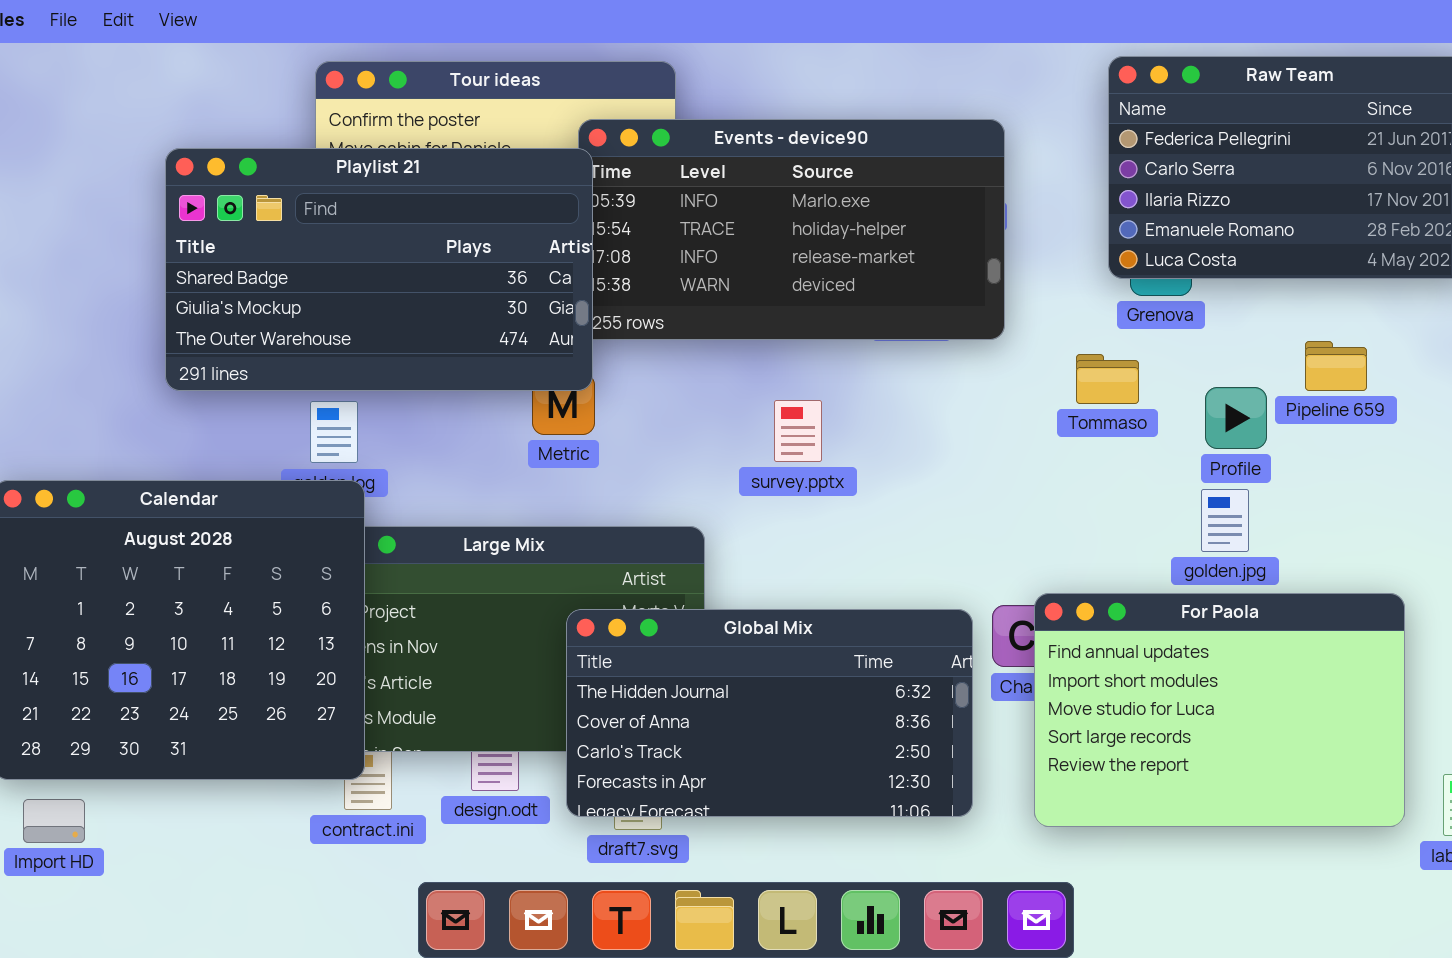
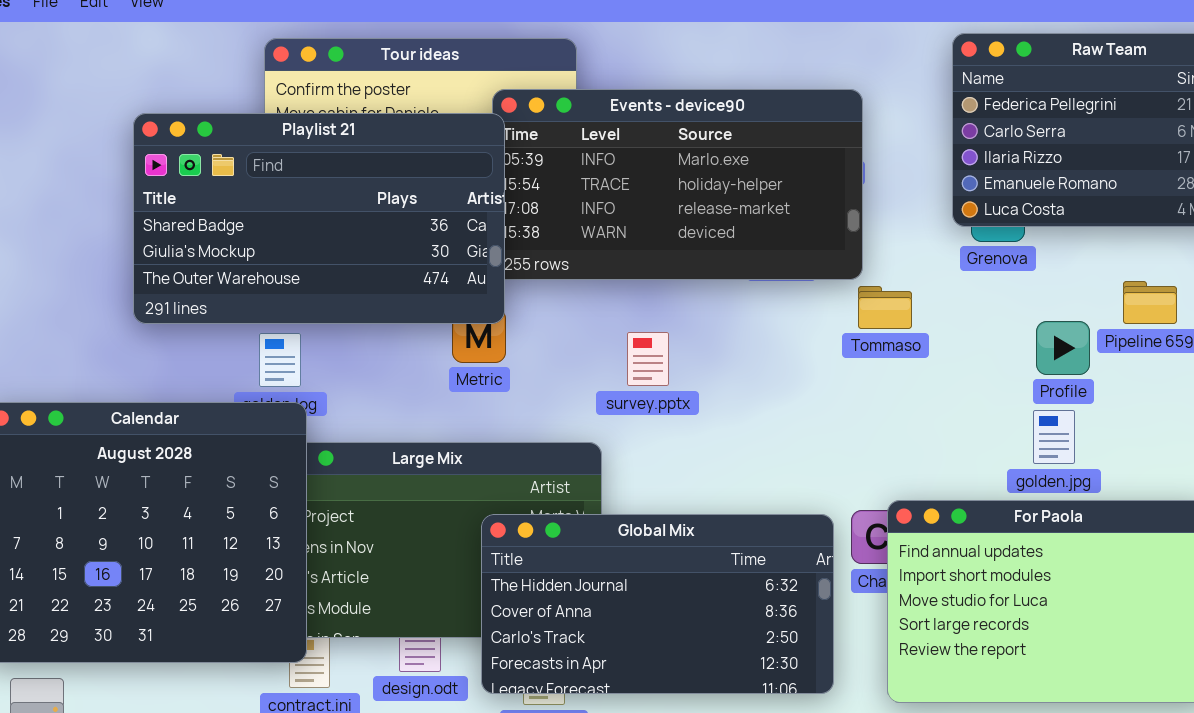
Tommaso: [1076,354,1139,404] -> [858,286,912,329], moved
survey.pptx: [774,400,822,462] -> [627,332,669,386], moved

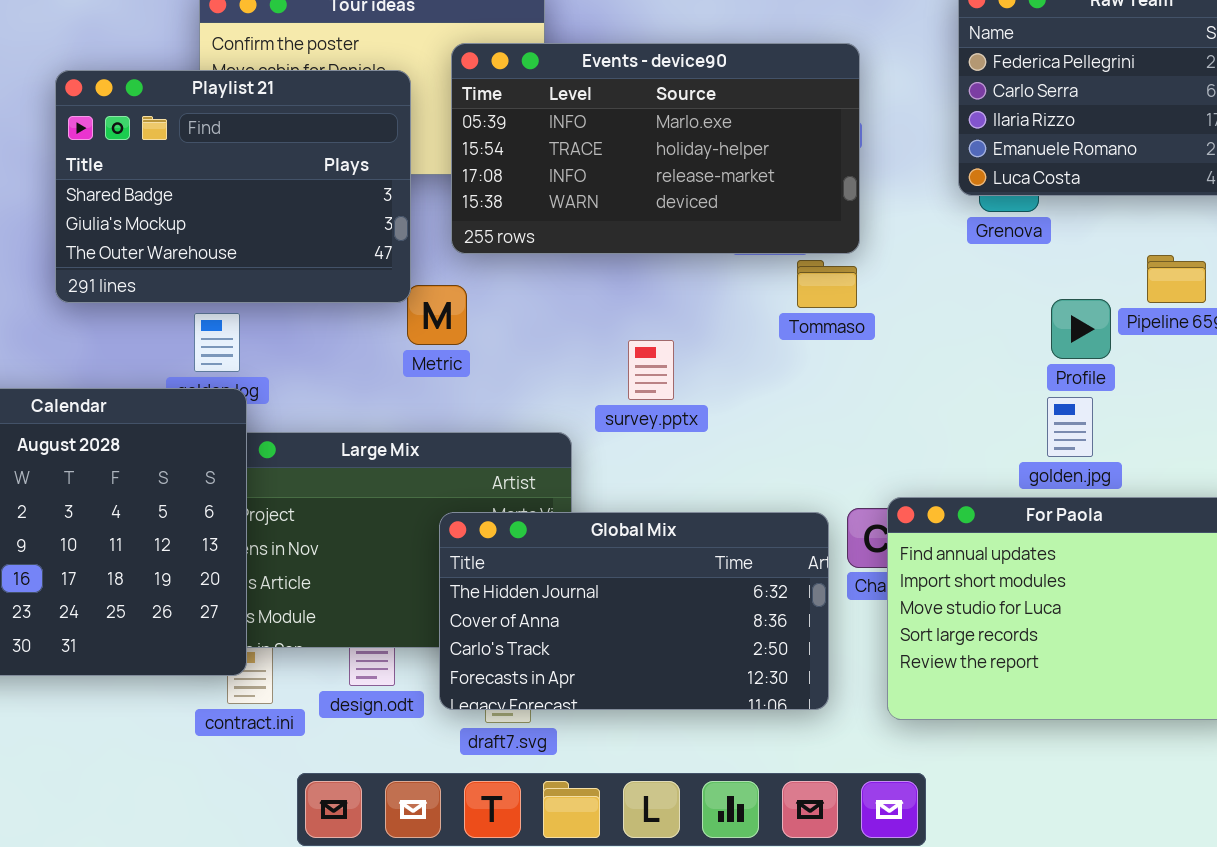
Playlist 21: [133,113,505,324] -> [55,70,411,303], resized
Tommaso: [858,286,912,329] -> [797,260,857,308], moved
survey.pptx: [627,332,669,386] -> [628,340,674,400], moved

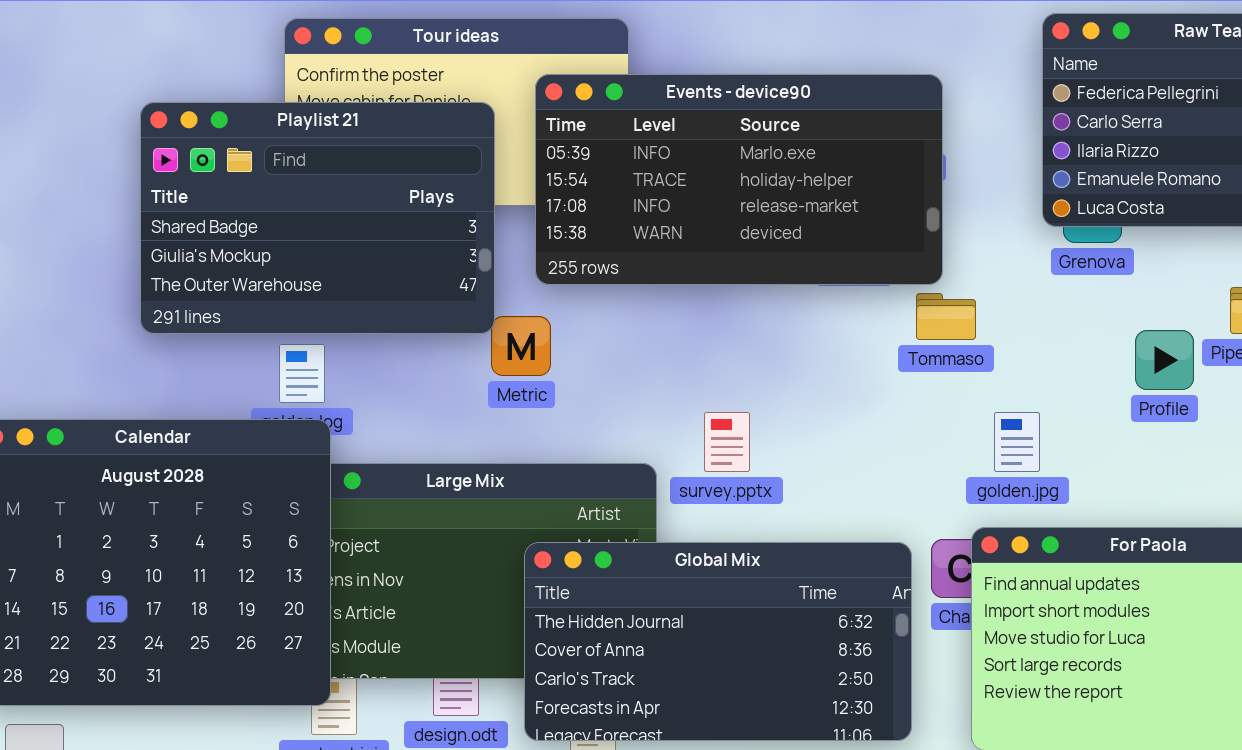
Tommaso: [797,260,857,308] -> [916,293,976,340], moved
survey.pptx: [628,340,674,400] -> [704,412,750,472], moved
golden.jpg: [1047,397,1093,457] -> [994,412,1040,472], moved

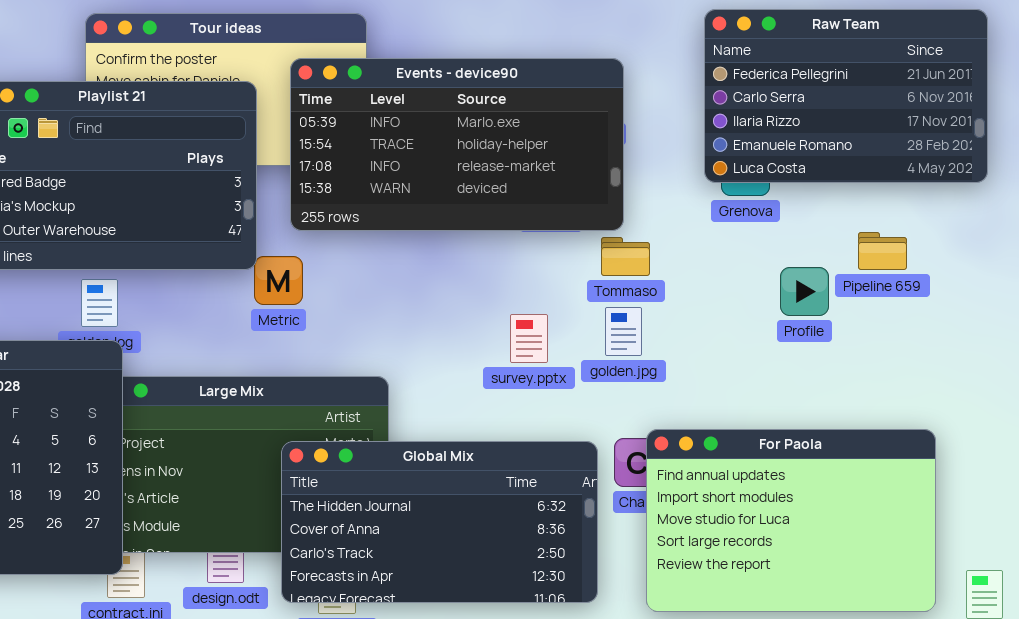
survey.pptx: [704,412,750,472] -> [510,314,548,363], moved
golden.jpg: [994,412,1040,472] -> [605,307,642,356], moved

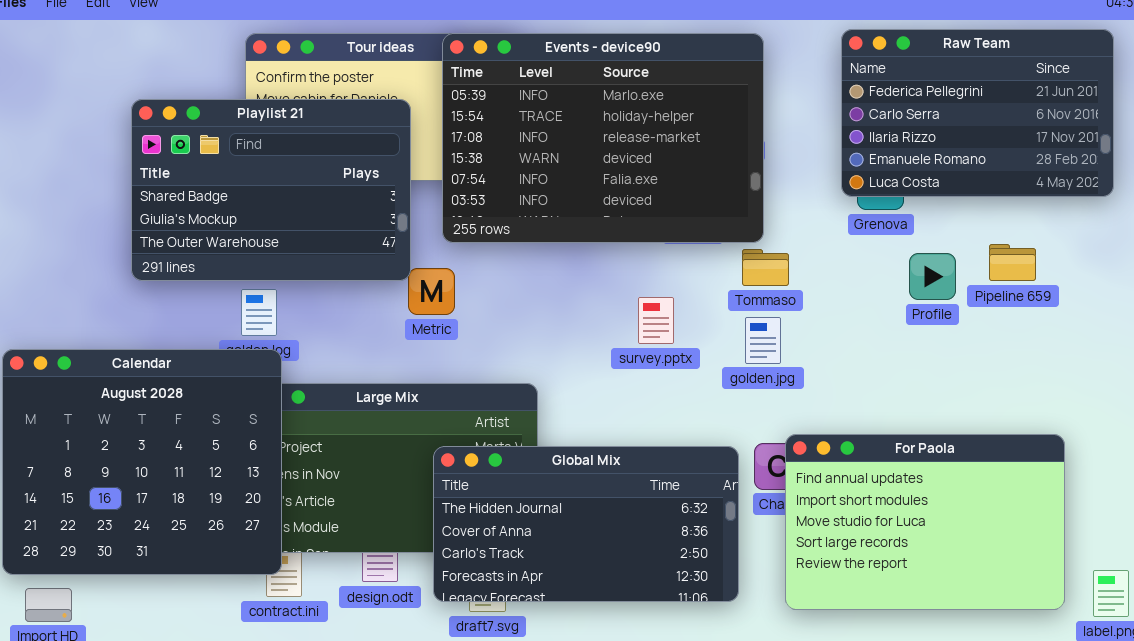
Events - device90: [290,58,624,231] -> [442,33,764,243], resized
Profile: [780,267,829,316] -> [909,253,956,300], moved
survey.pptx: [510,314,548,363] -> [638,297,674,344], moved

